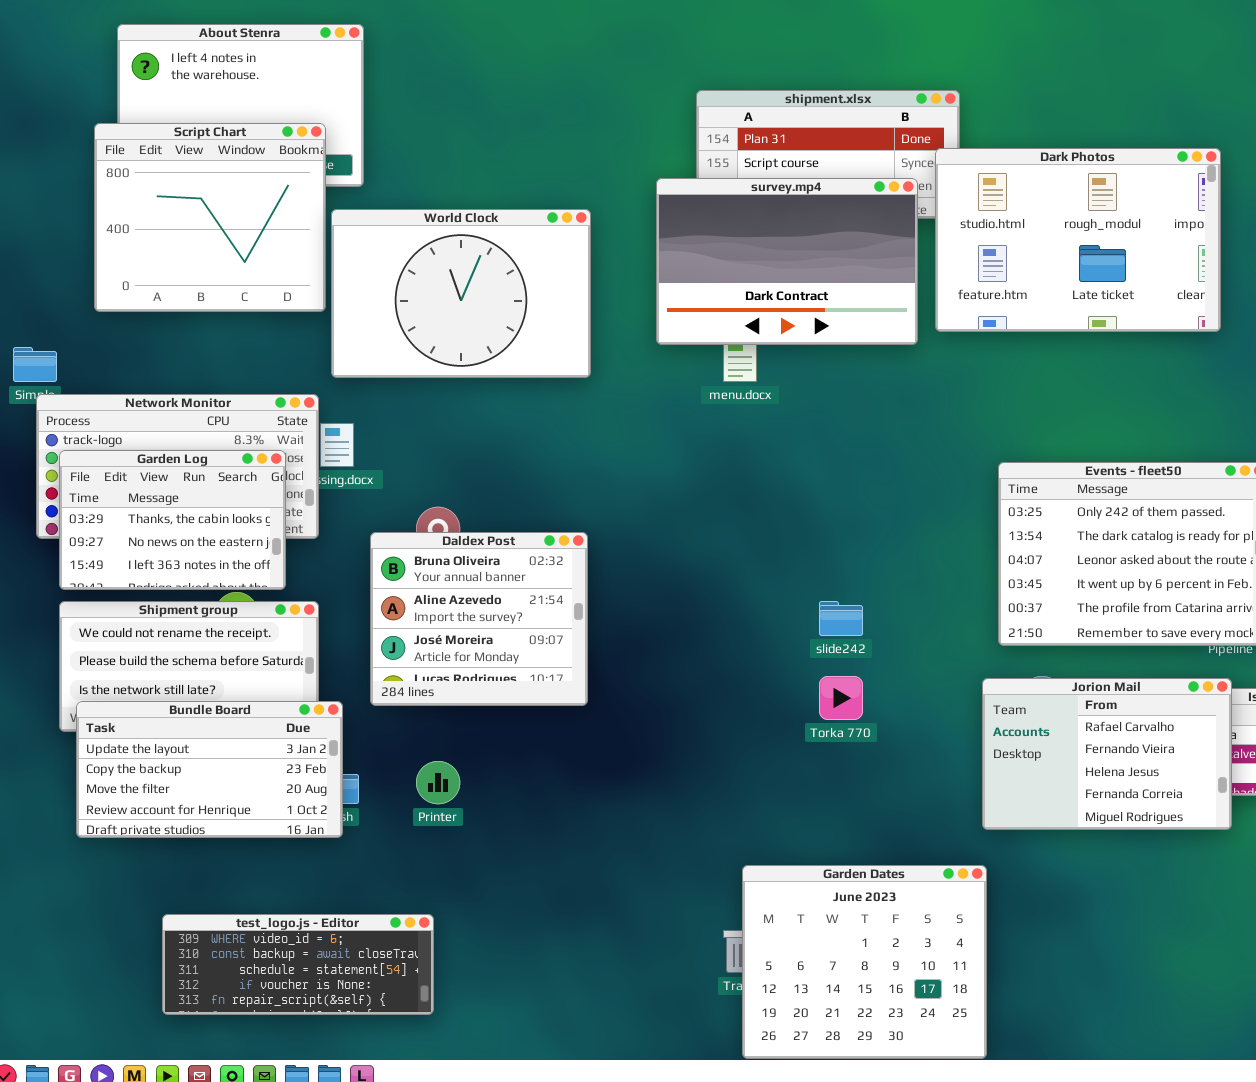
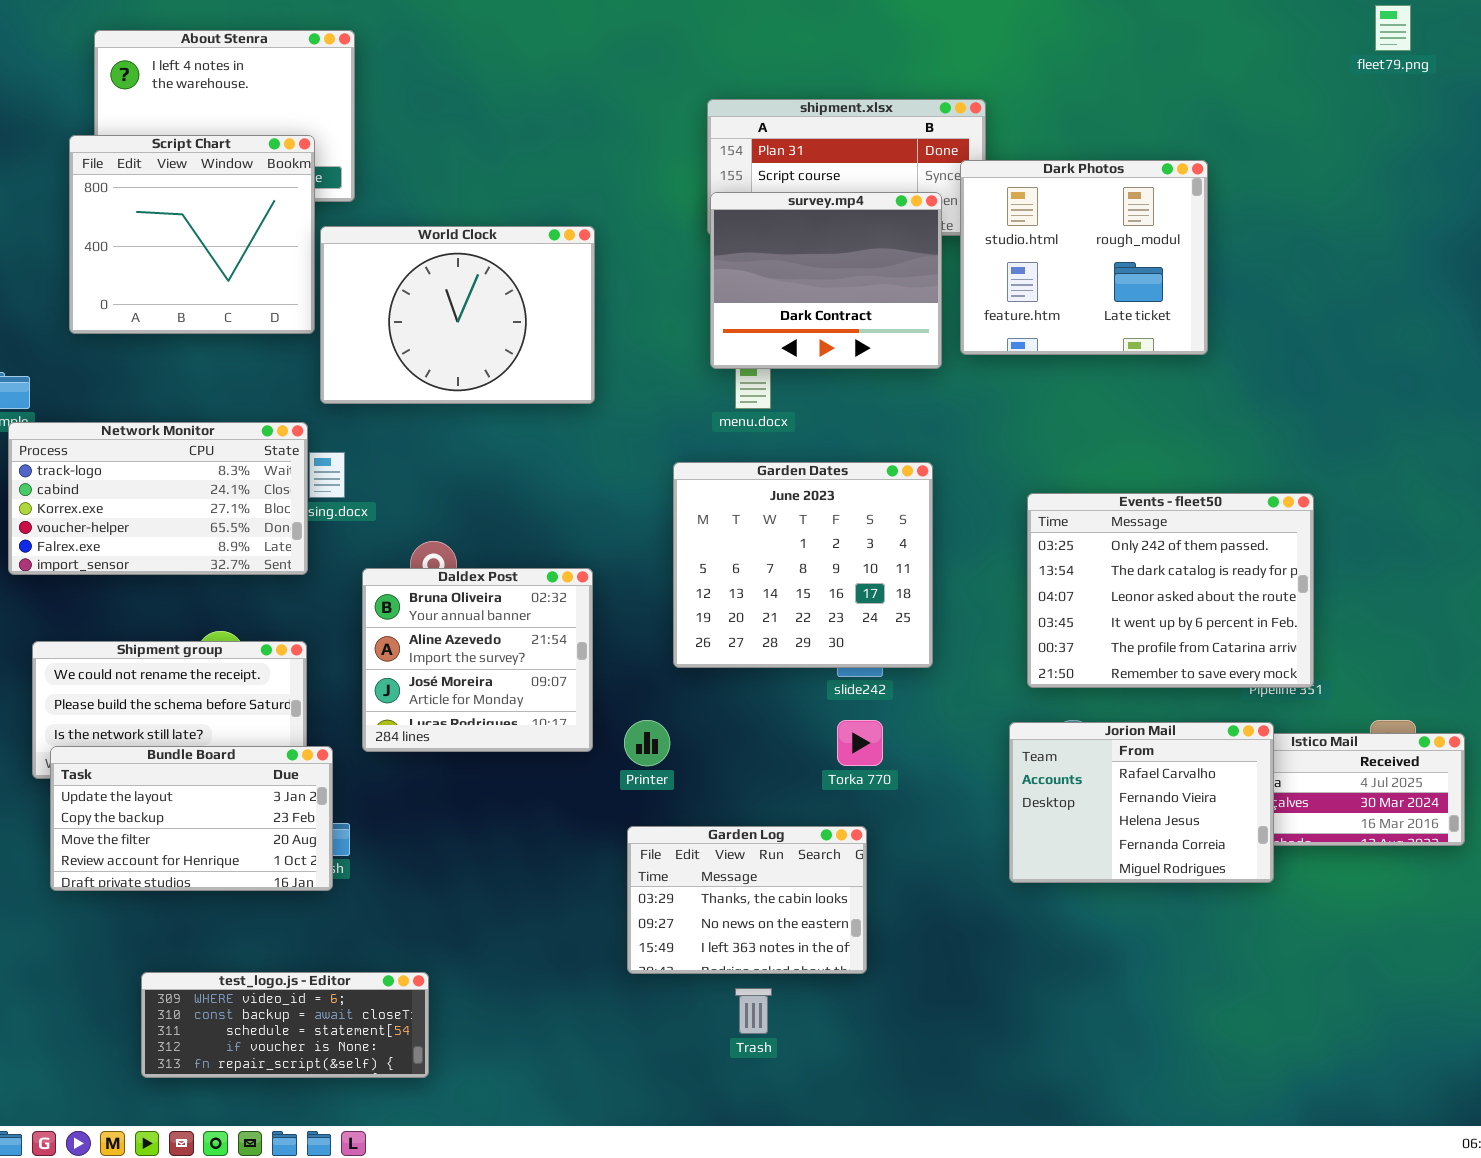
Dark Photos: [935,148,1221,332] -> [960,160,1208,355], resized
survey.mp4: [656,178,918,345] -> [710,192,942,369], resized
Garden Log: [59,450,286,590] -> [627,826,867,974], moved
Printer: [416,761,460,804] -> [624,720,670,766], moved
Garden Dates: [742,865,987,1059] -> [673,462,933,668], moved

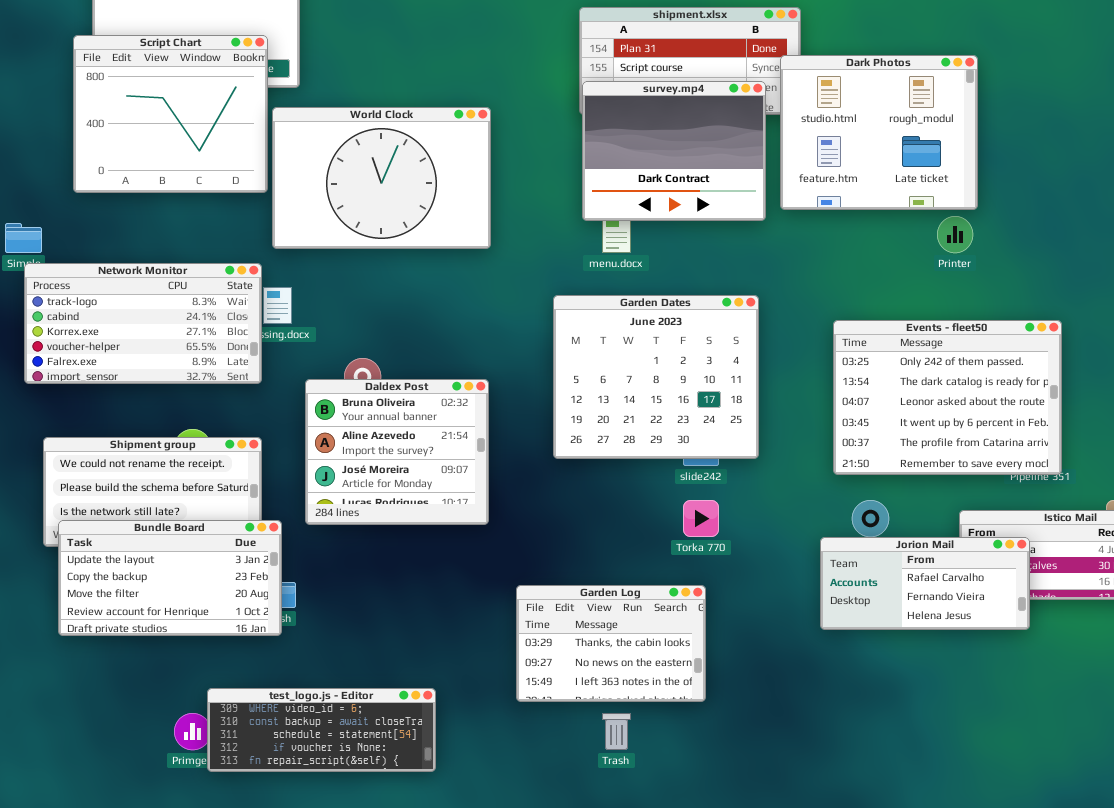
Printer: [624,720,670,766] -> [937,216,973,253], moved
Jorion Mail: [1009,722,1274,883] -> [820,537,1030,630], resized
test_logo.js - Editor: [141,972,429,1078] -> [207,688,436,772], moved

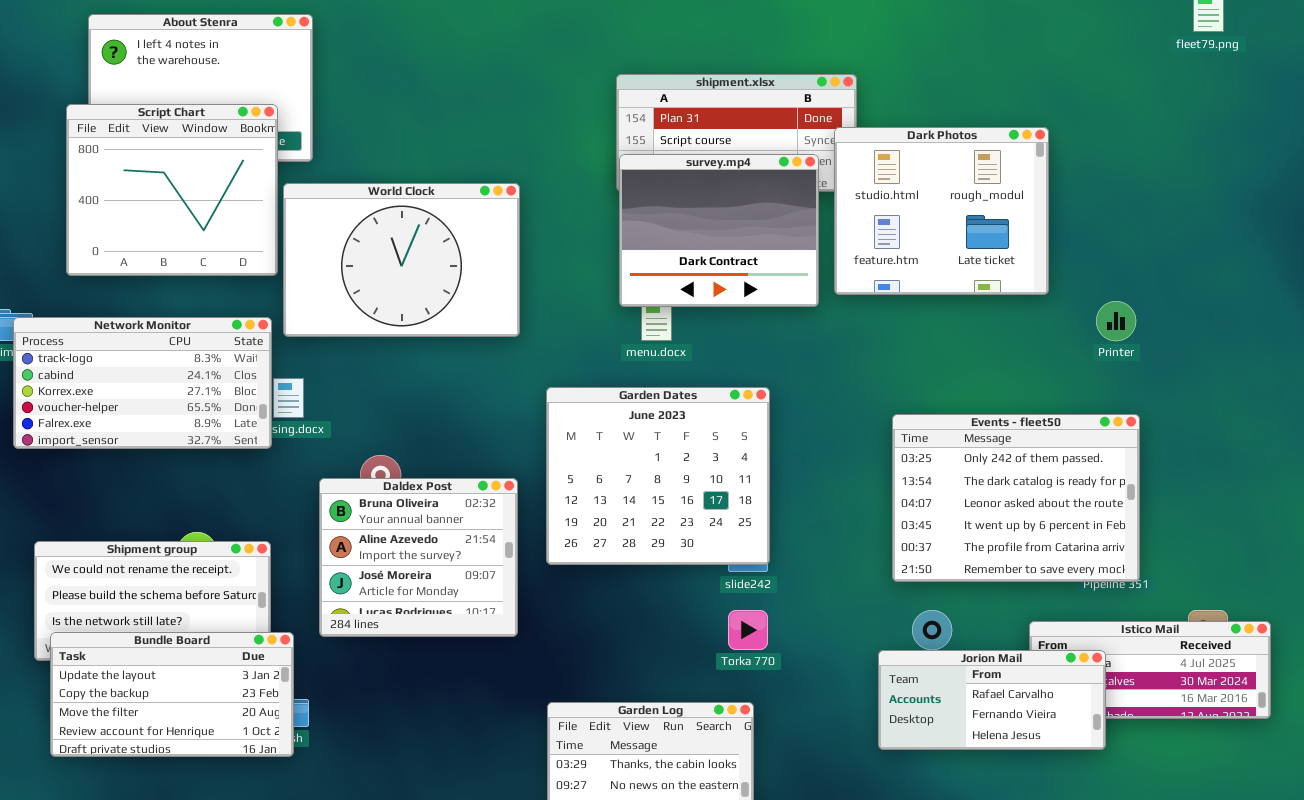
Printer: [937,216,973,253] -> [1096,301,1136,341], moved
Network Monitor: [24,263,262,384] -> [13,317,272,449], moved
Garden Dates: [553,295,759,459] -> [546,387,770,565], moved

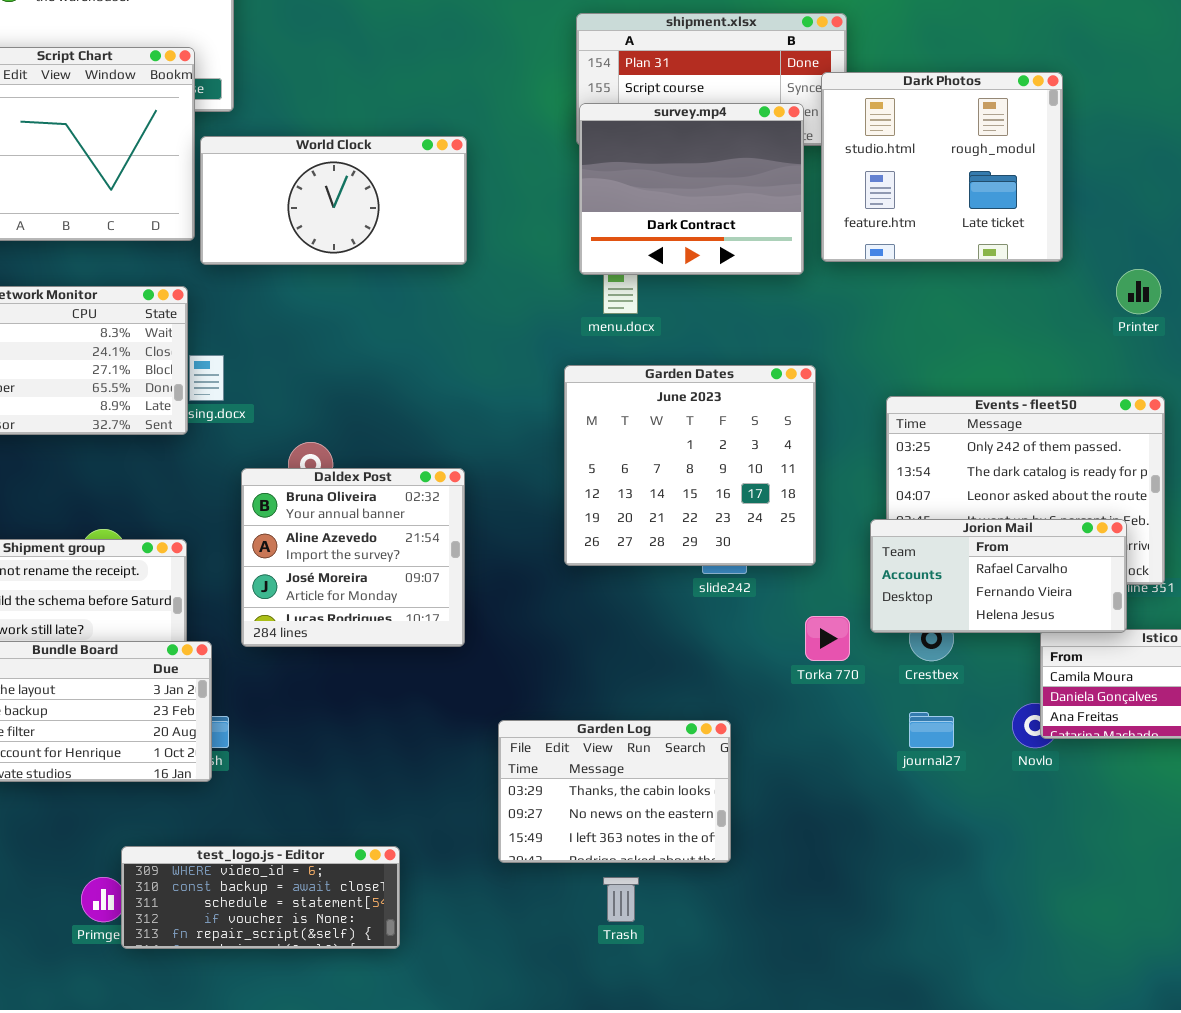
World Clock: [283,183,520,337] -> [200,136,467,265], resized
Garden Dates: [546,387,770,565] -> [564,365,816,566], moved
Torka 770: [728,610,768,650] -> [805,616,850,661], moved
Jorion Mail: [878,650,1106,750] -> [870,519,1127,633], moved

